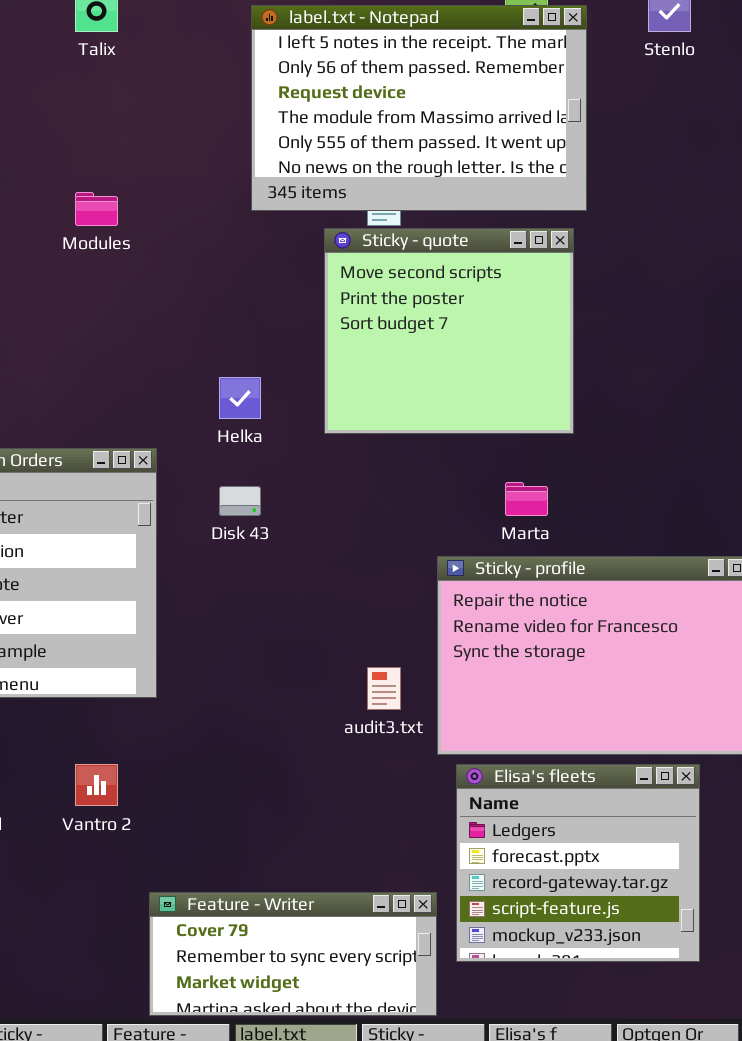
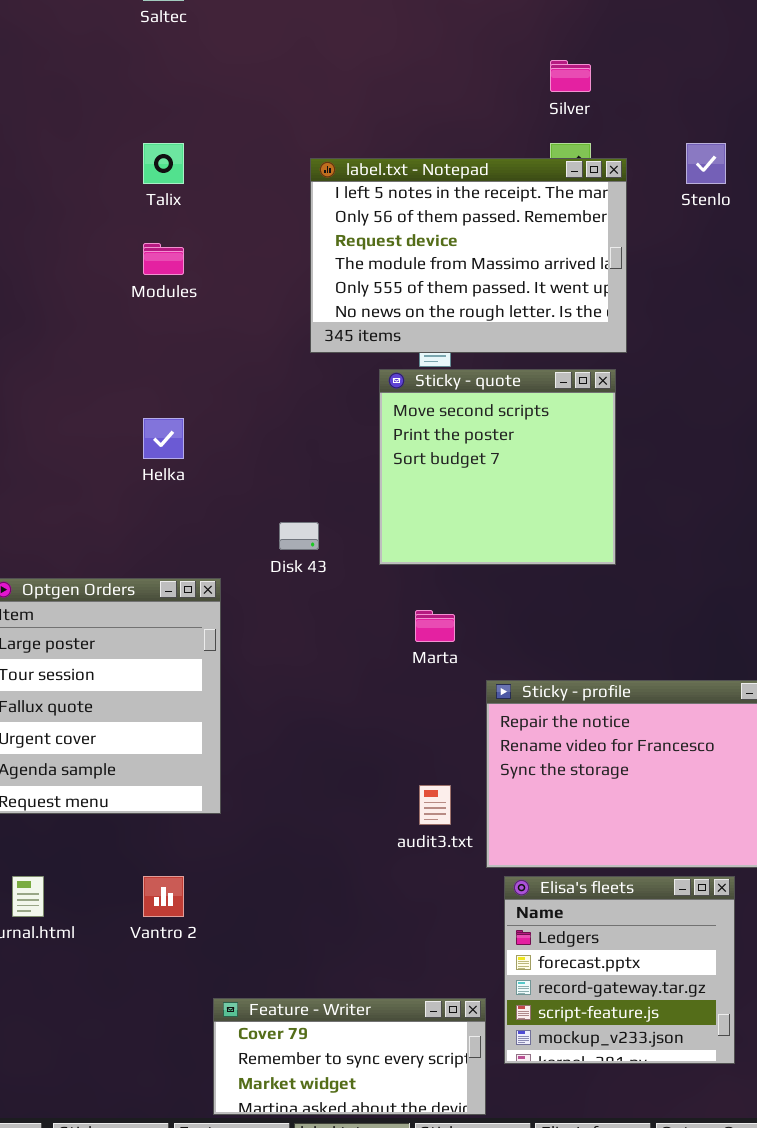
Modules: [75,192,118,226] -> [143,243,184,275], moved
Helka: [219,377,261,419] -> [143,418,184,459], moved
Marta: [505,482,548,516] -> [415,610,455,642], moved
Disk 43: [219,486,261,516] -> [279,522,319,550], moved

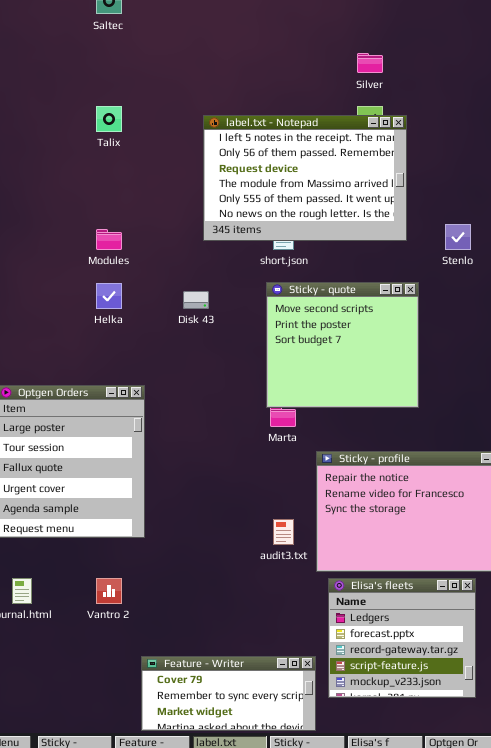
Stenlo: [686,143,726,184] -> [445,224,471,250], moved
Modules: [143,243,184,275] -> [96,229,122,250], moved
Sticky - quote: [379,369,616,565] -> [266,282,419,408], moved
Disk 43: [279,522,319,550] -> [183,291,209,309], moved

